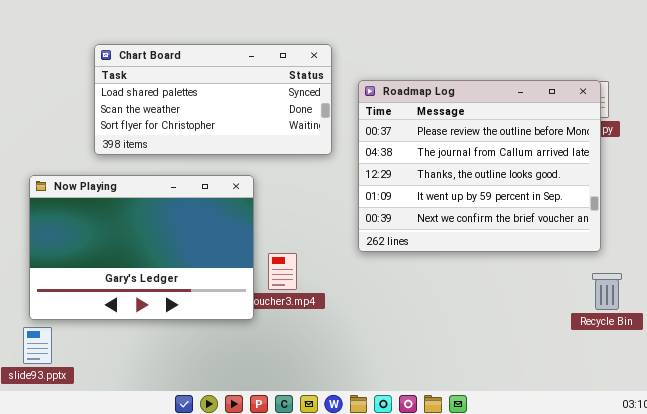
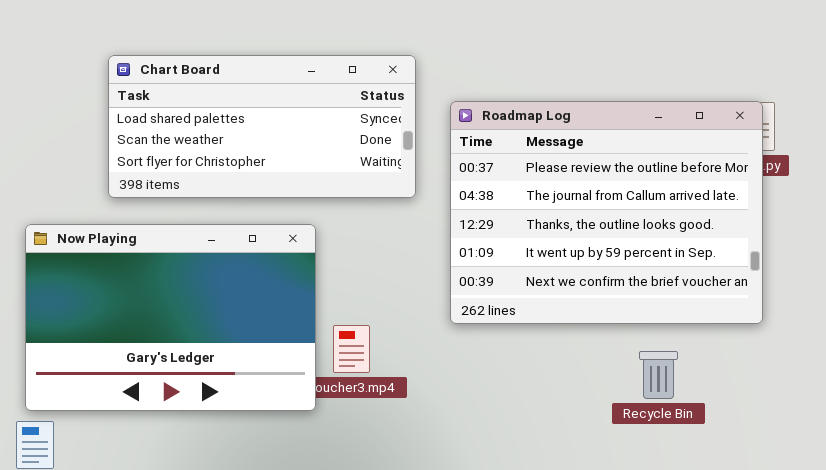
Recycle Bin: [592,273,622,310] -> [639,351,678,399], moved

